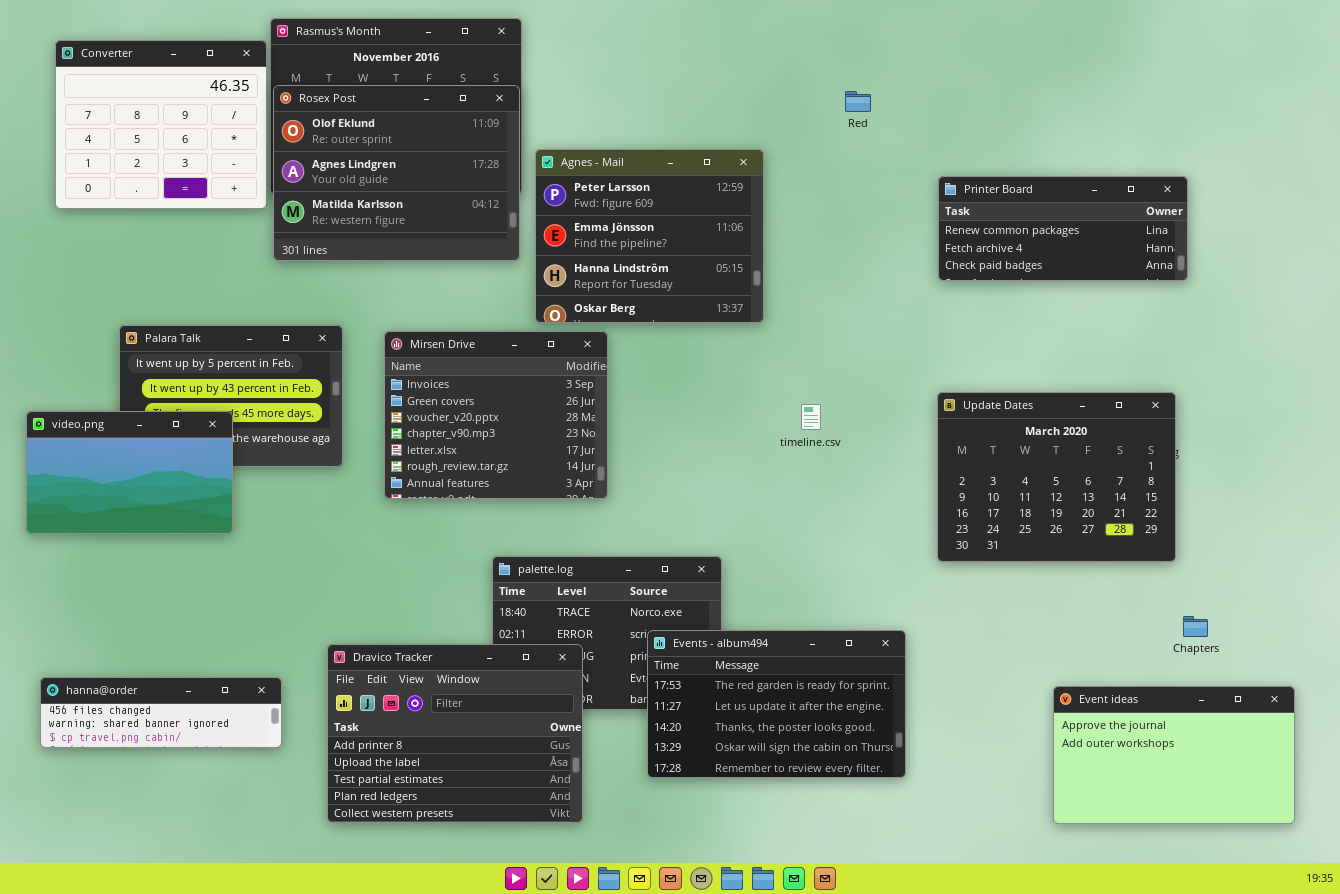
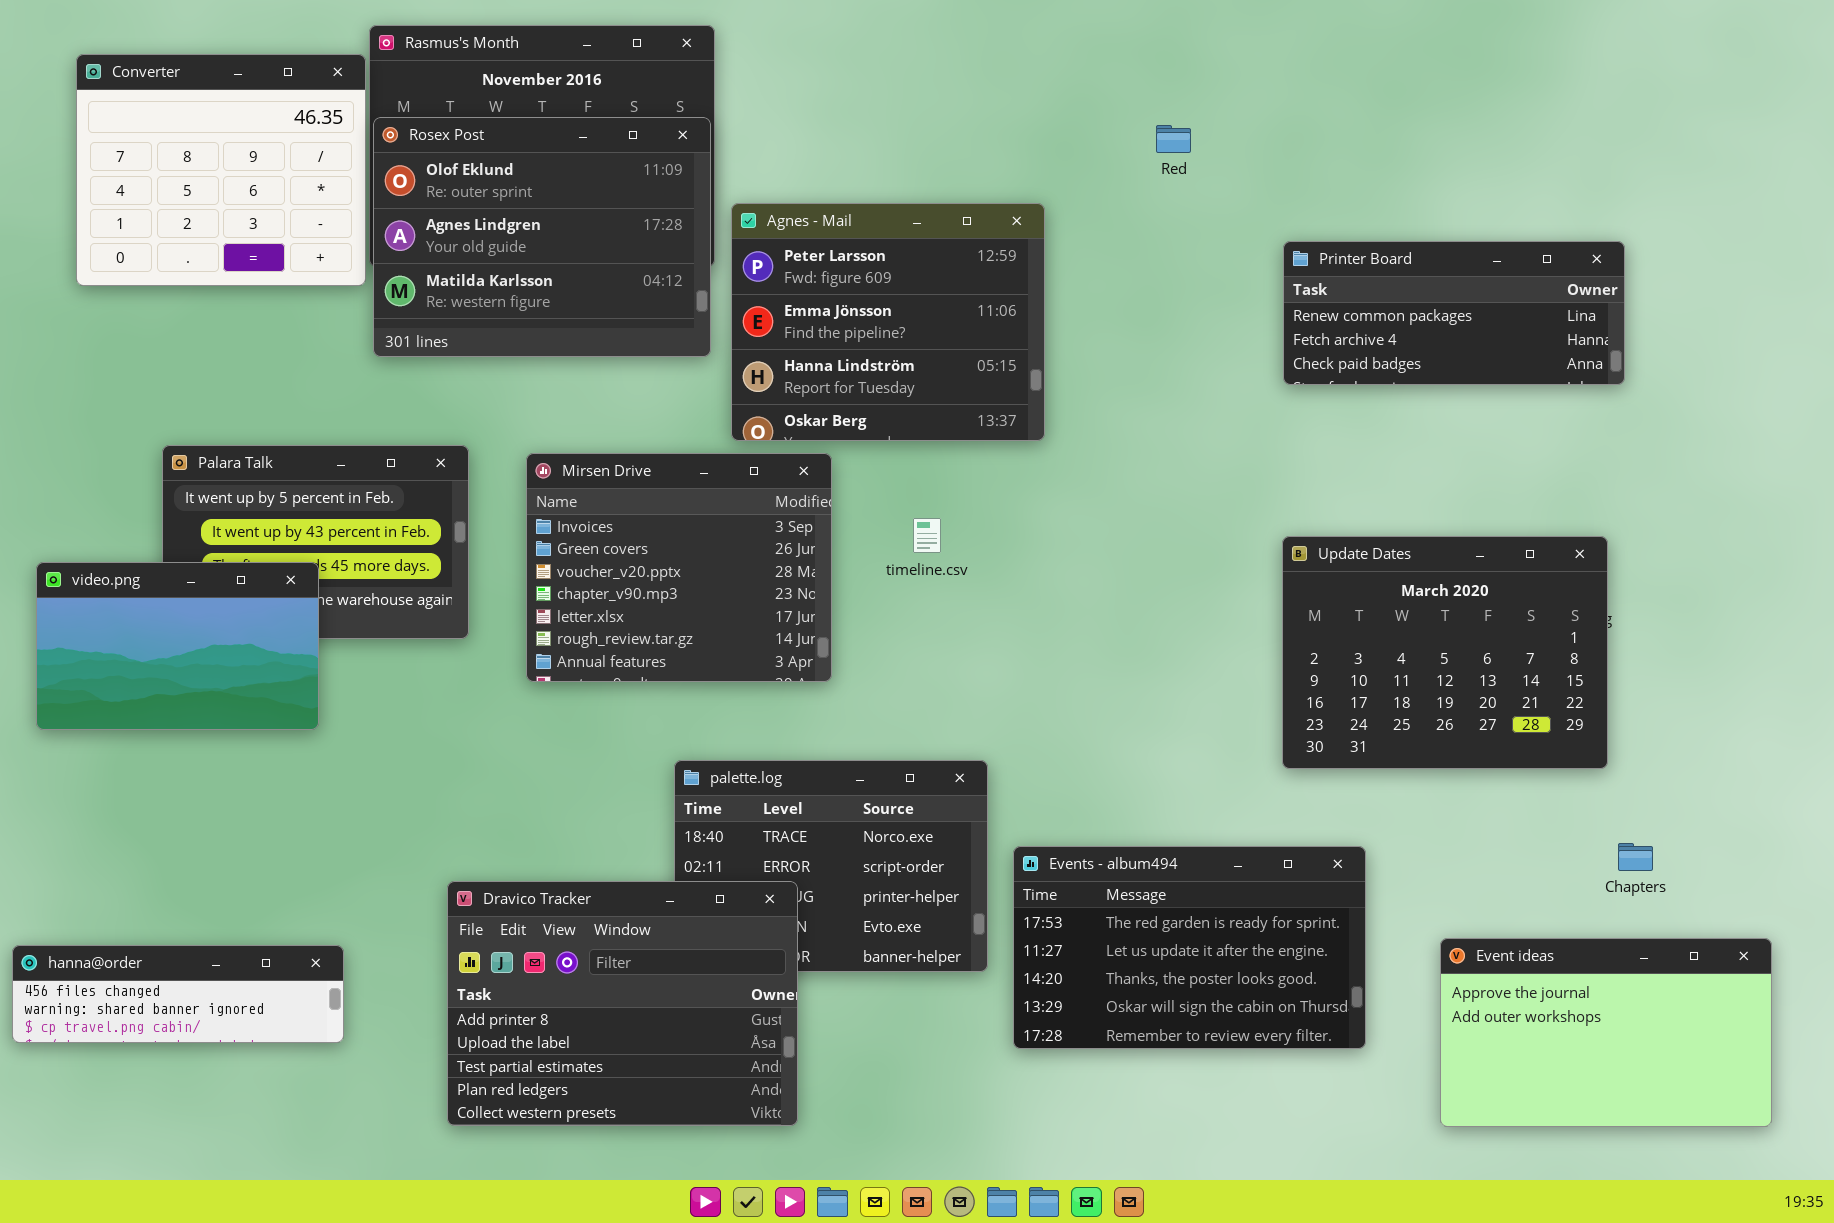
timeline.csv: [801,404,821,430] -> [913,518,941,553], moved
Events - album494: [647,630,906,778] -> [1013,846,1366,1049], moved
hanna@order: [40,677,282,748] -> [12,945,344,1043], moved

